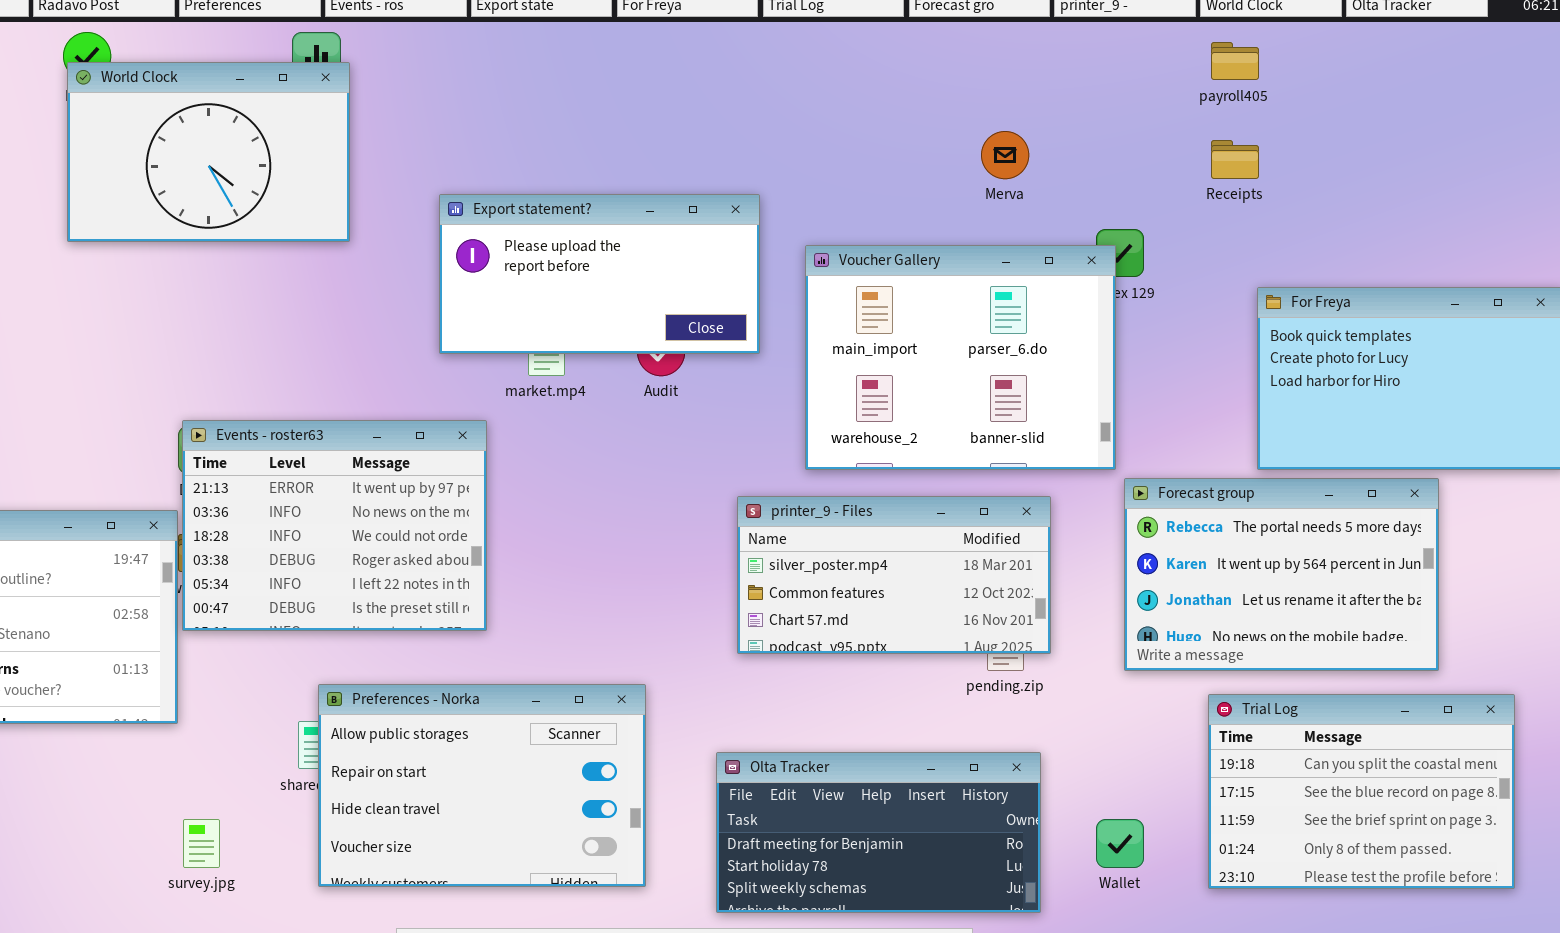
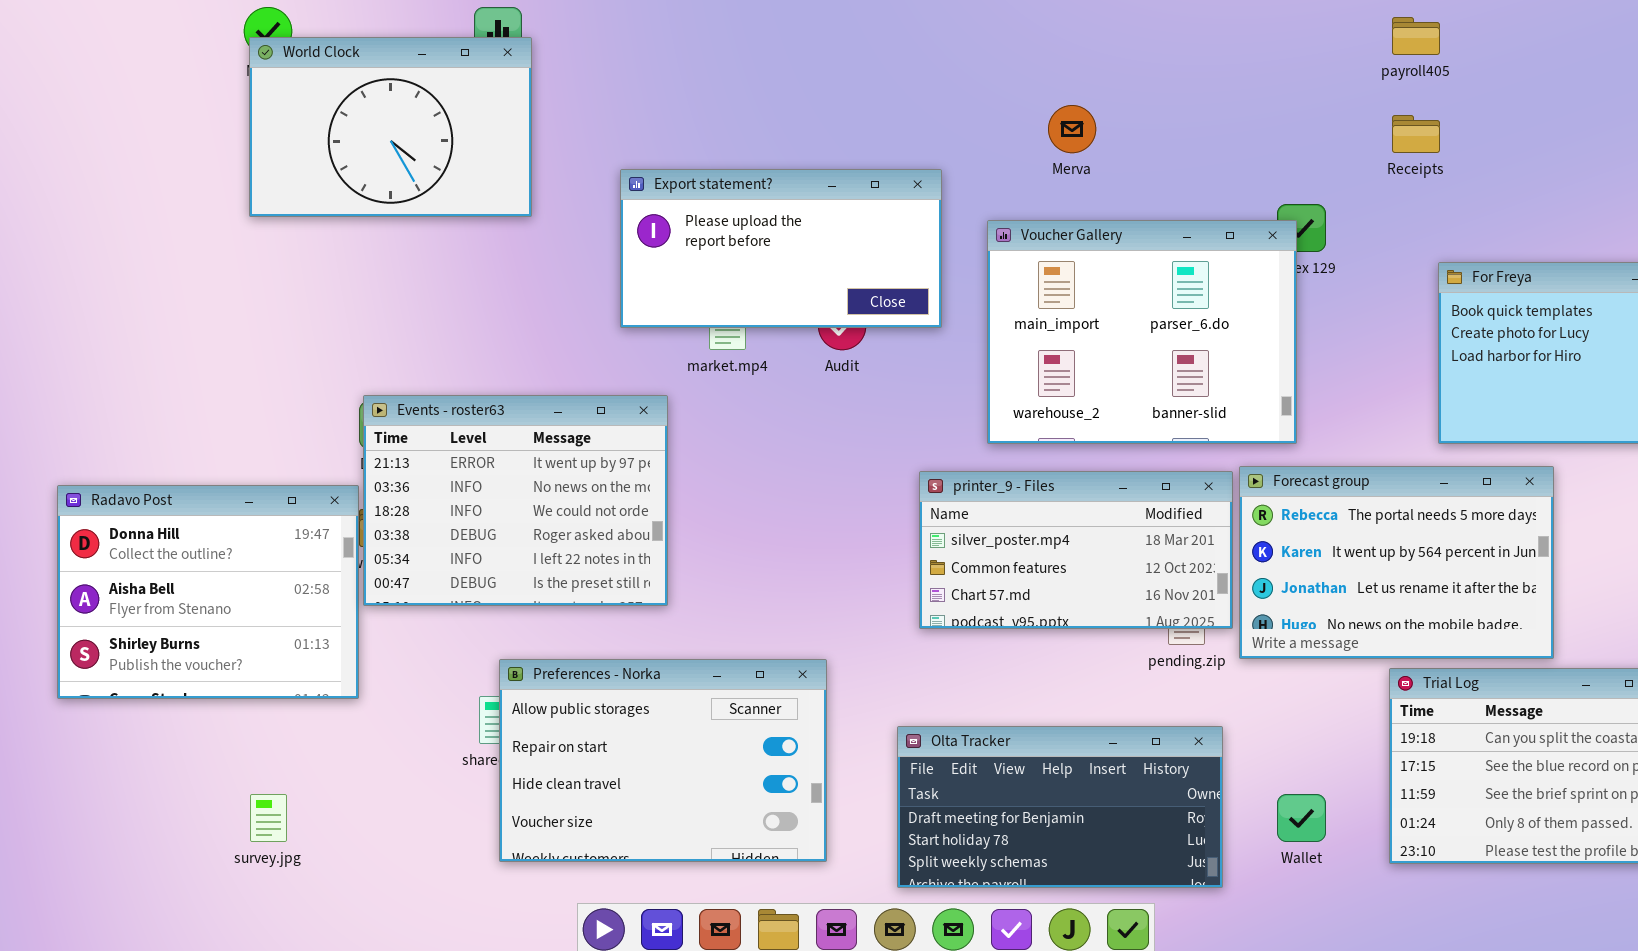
Merva: [981,131,1029,179] -> [1048,105,1096,153], moved
Forecast group: [1124,478,1439,671] -> [1239,466,1554,659], moved
survey.jpg: [183,819,220,868] -> [250,794,287,842], moved

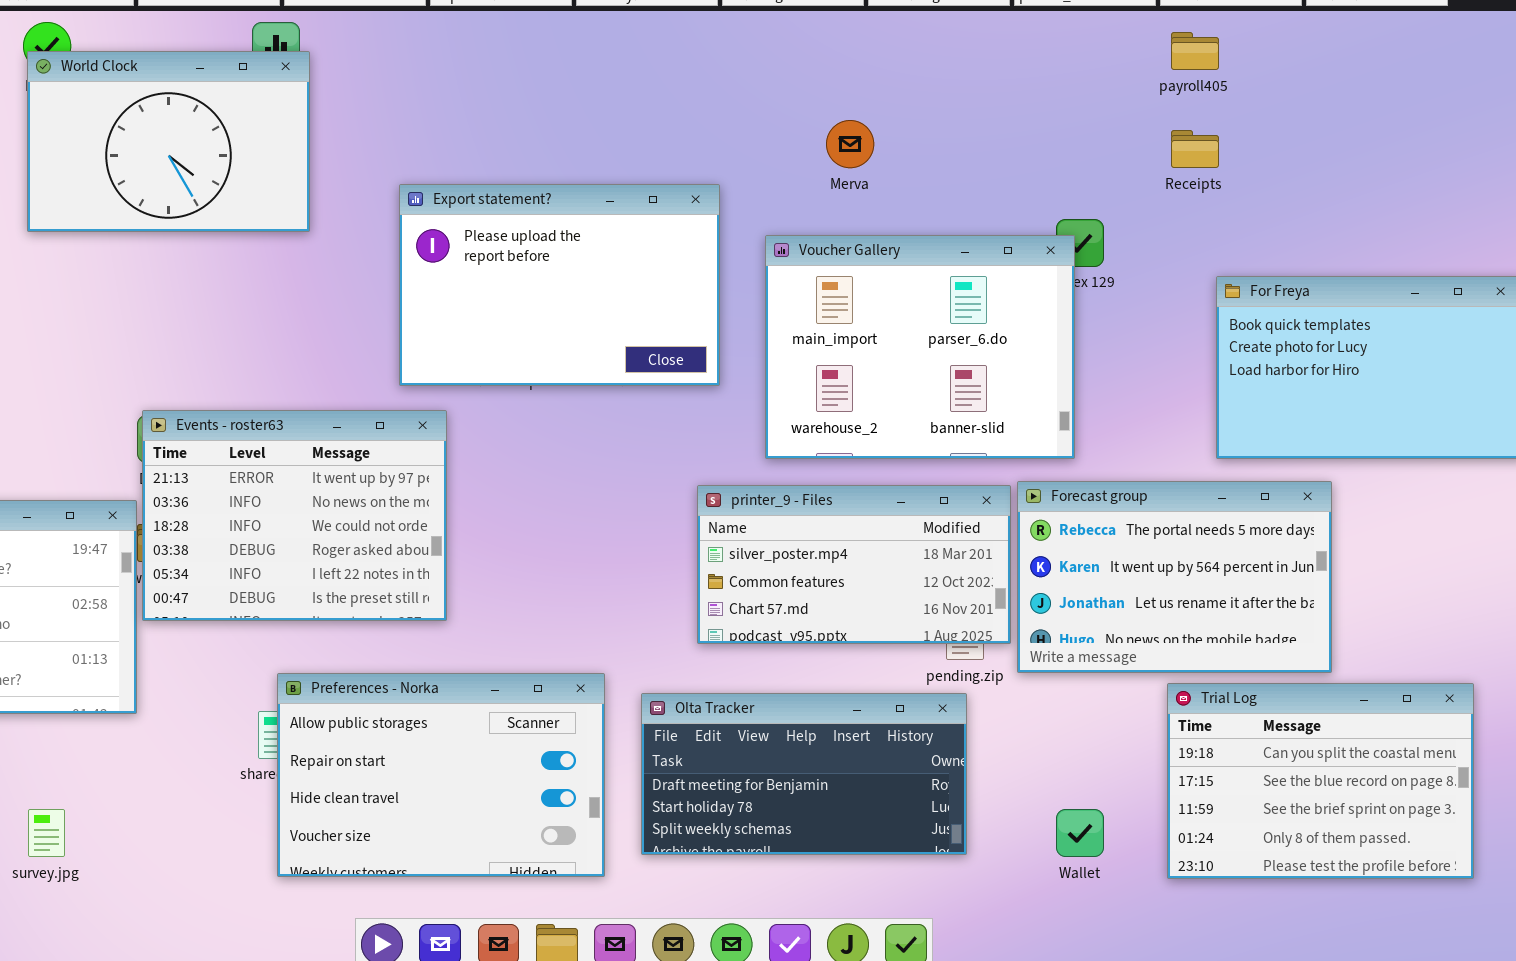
Export statement?: [620,169,942,328] -> [399,184,720,386], resized
Olta Tracker: [897,726,1223,888] -> [641,693,967,855], moved

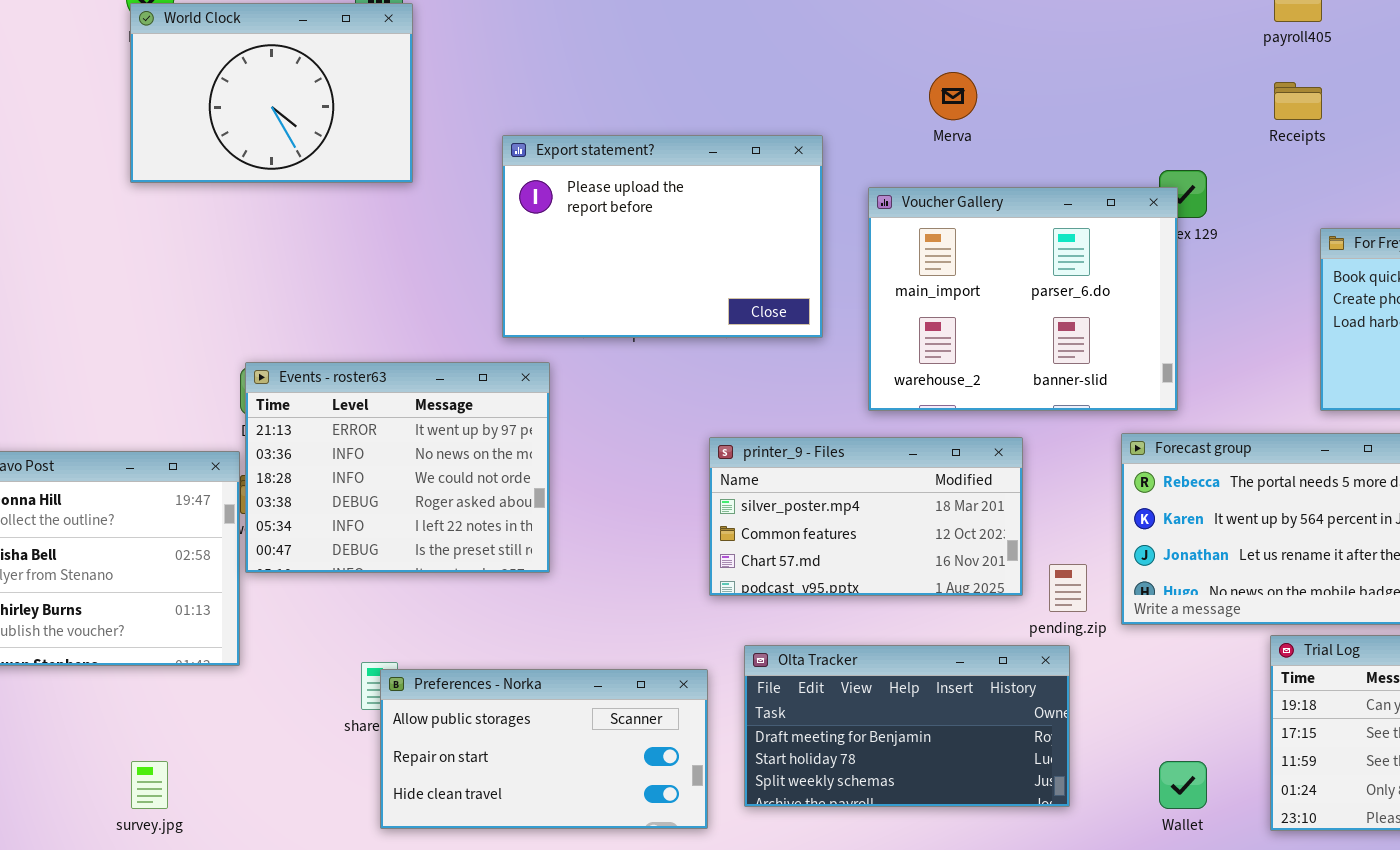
printer_9 - Files: [697,485,1011,644] -> [709,437,1023,596], moved
Preferences - Norka: [277,673,605,877] -> [380,669,708,829], resized

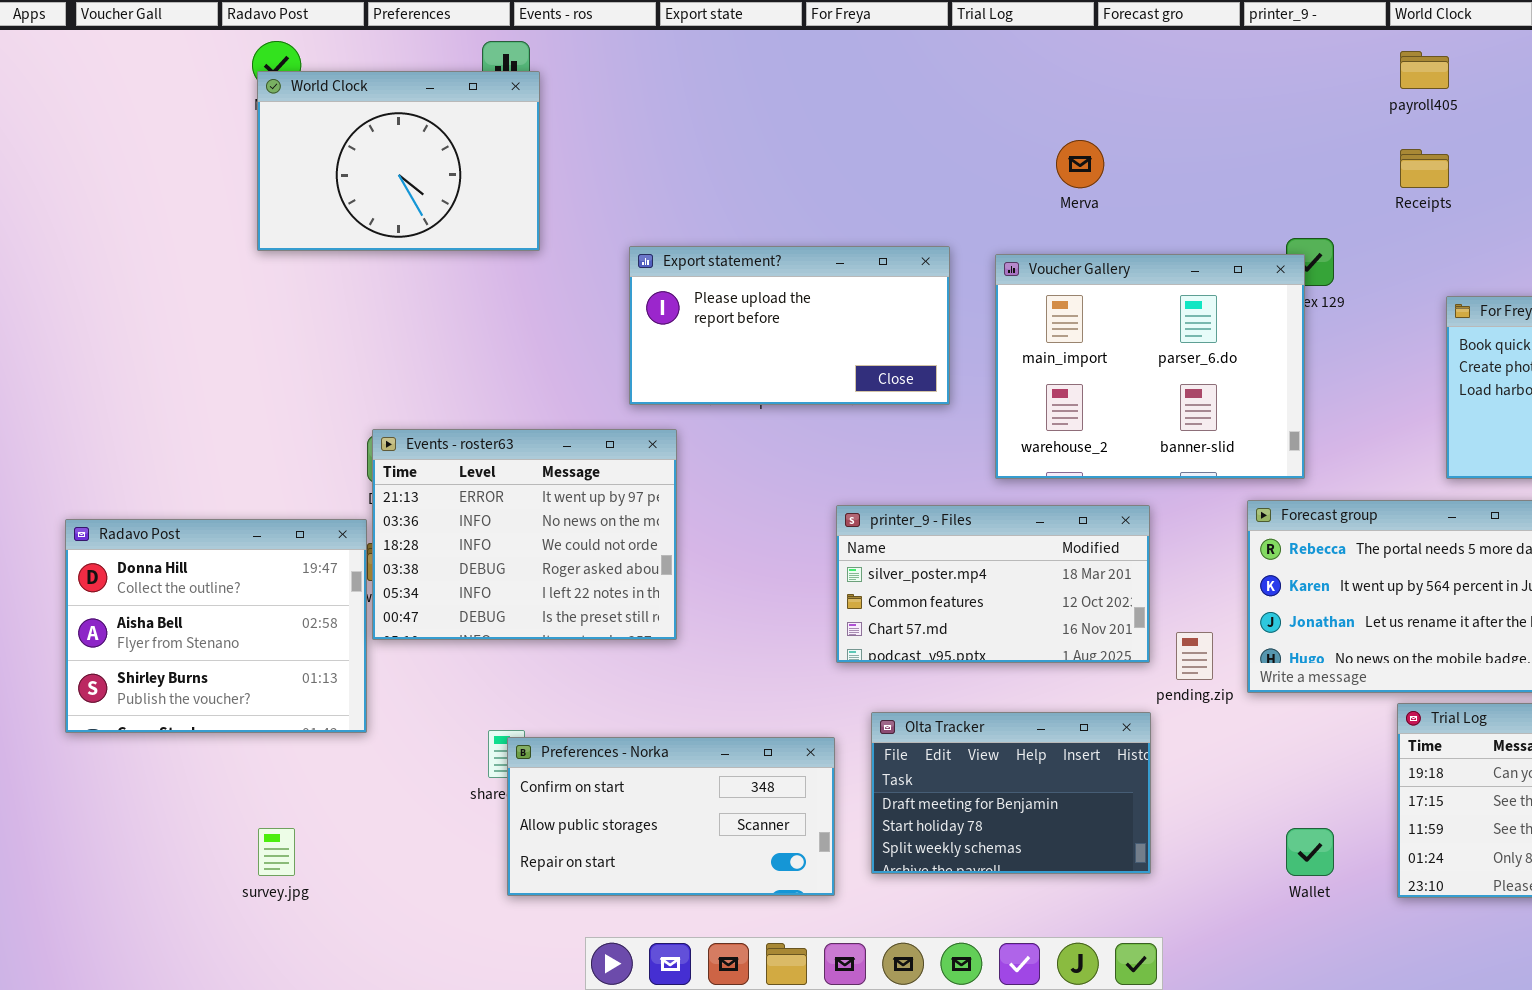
Export statement?: [502,135,823,338] -> [629,246,950,405], resized
Olta Tracker: [744,645,1070,807] -> [871,712,1151,874], resized
Preferences - Norka: [380,669,708,829] -> [507,737,835,896], scrolled up 1 row

